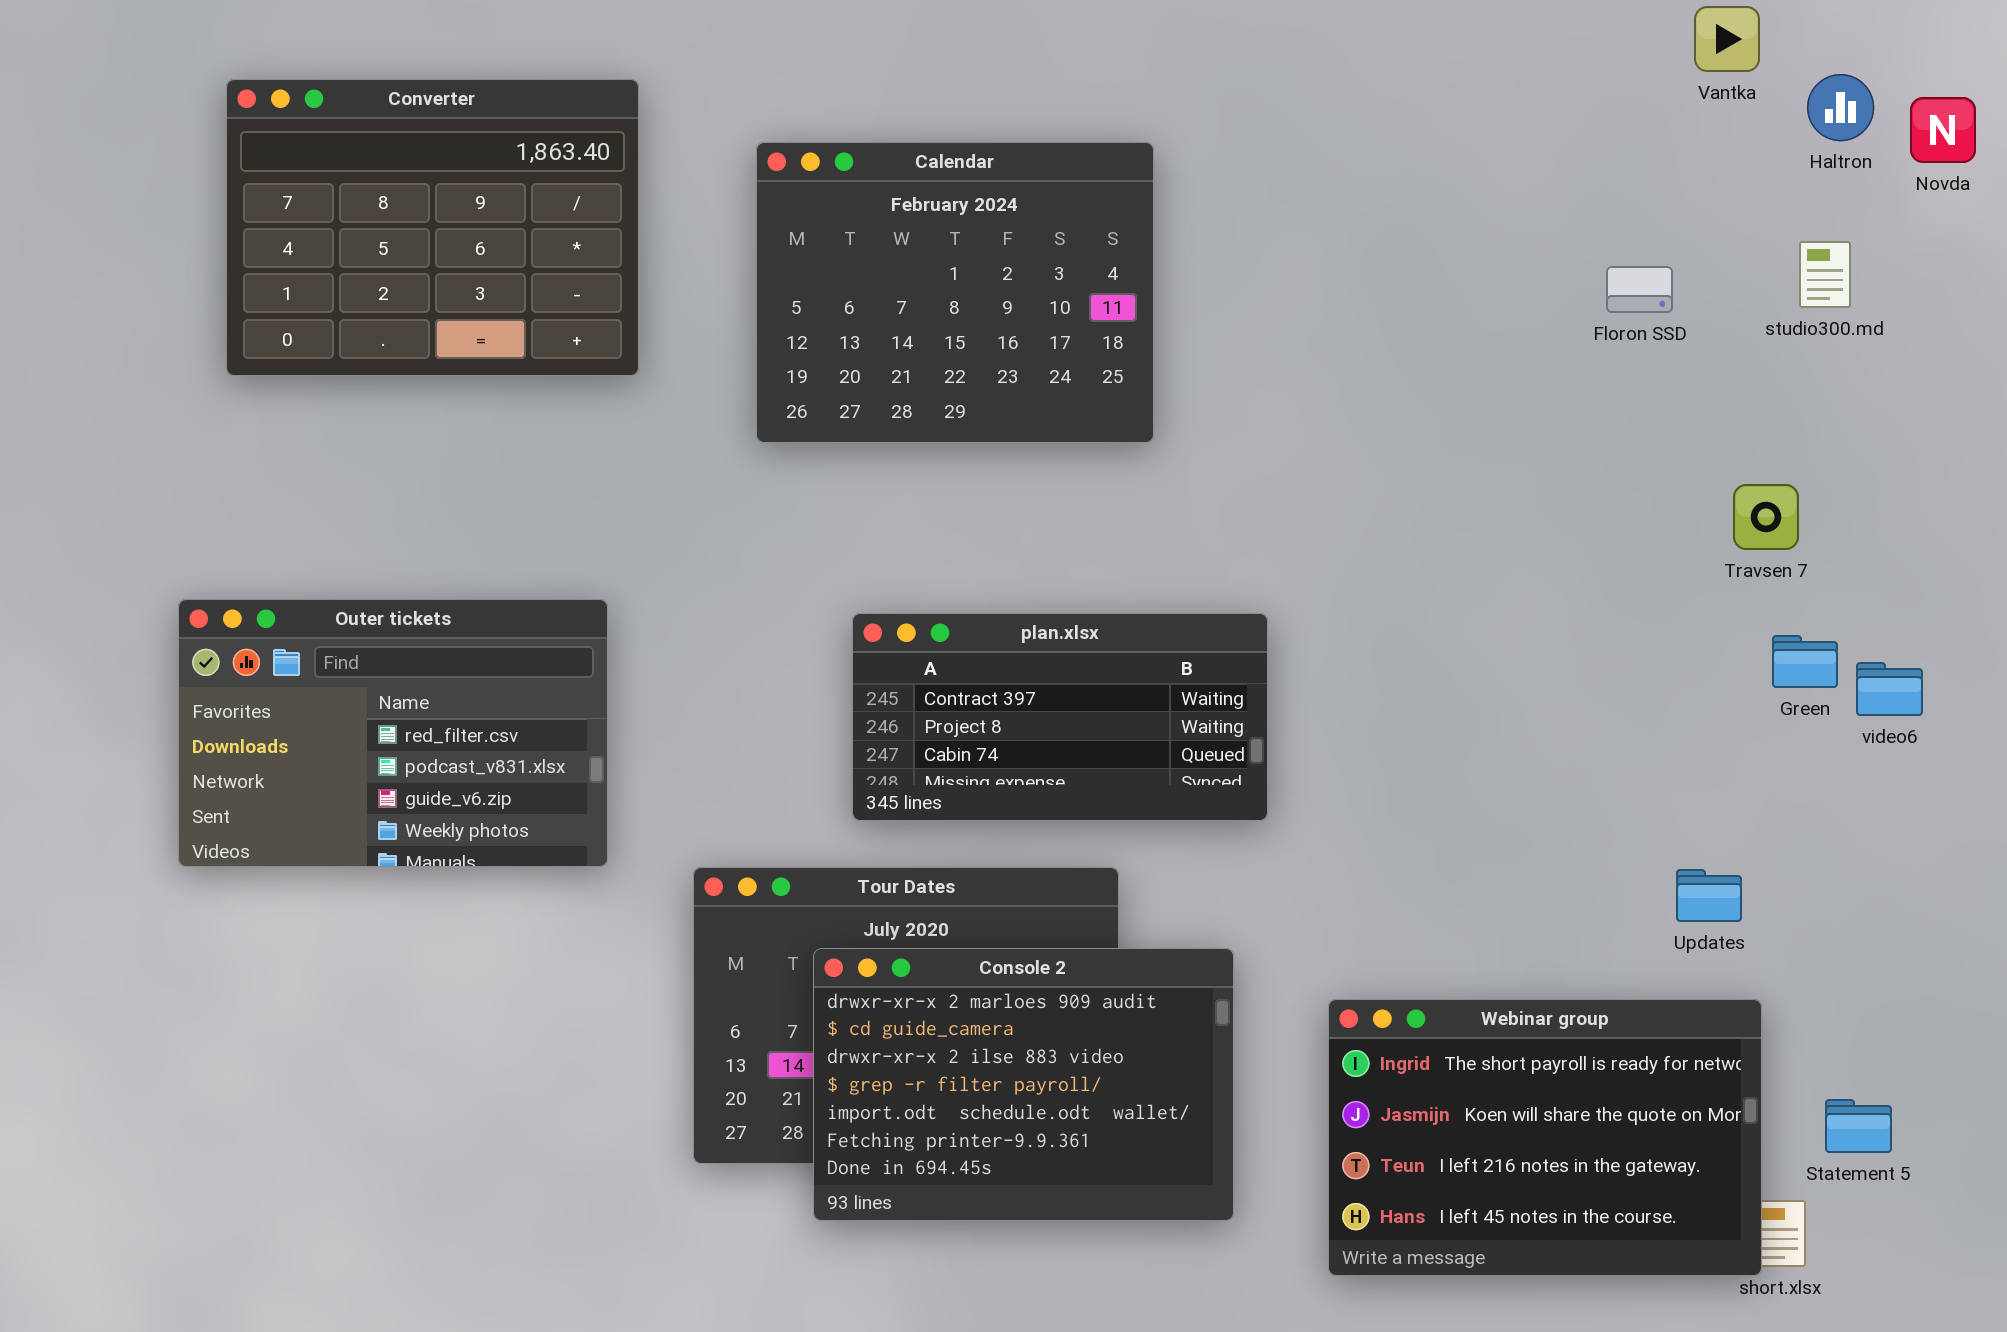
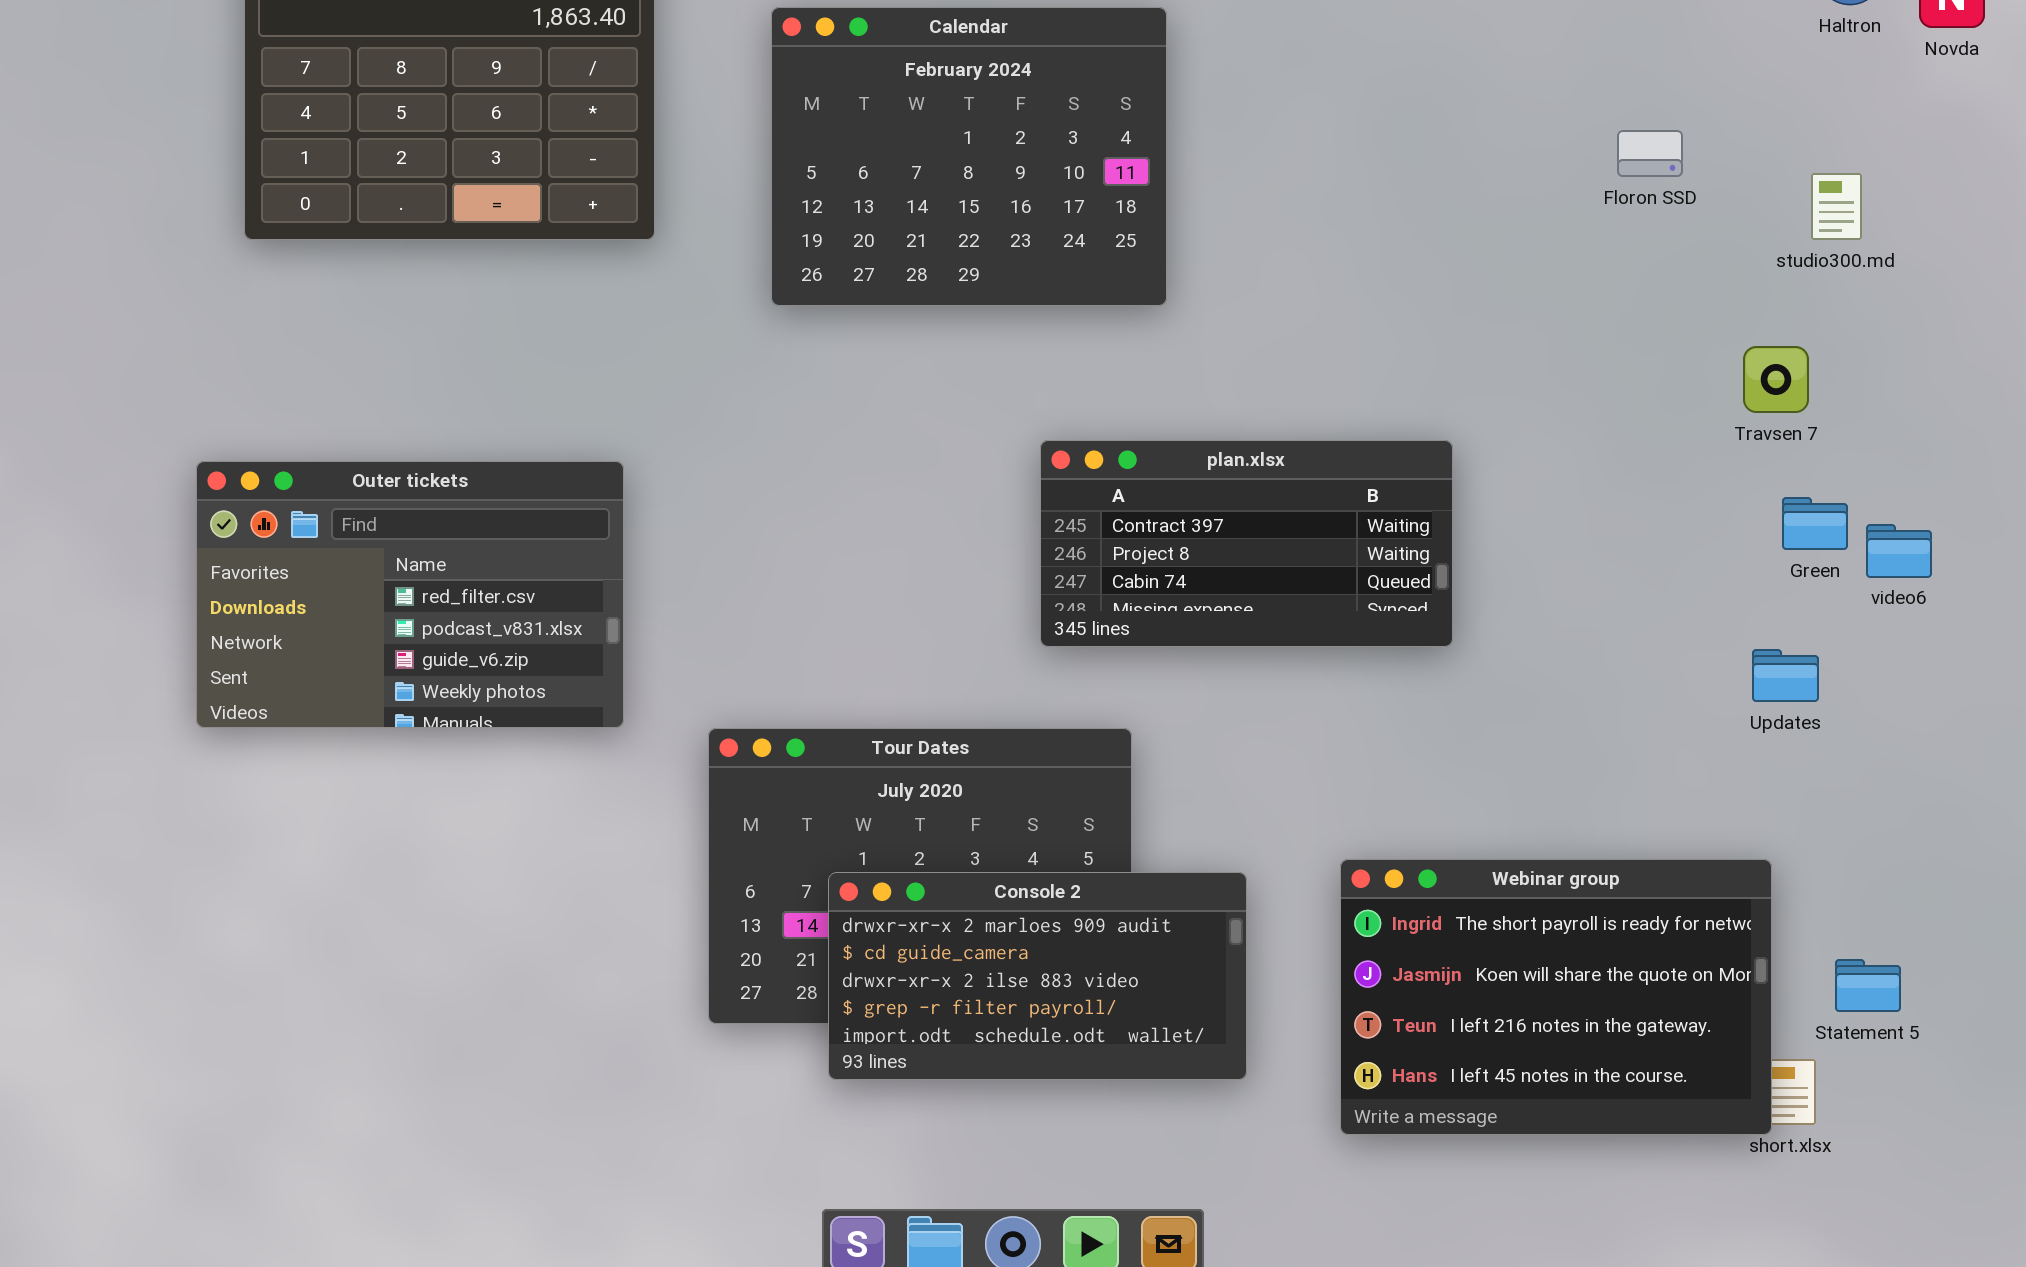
studio300.md: [1799,241,1851,308] -> [1811,173,1862,240], moved
plan.xlsx: [852,613,1268,821] -> [1040,440,1453,647], moved
Updates: [1676,869,1742,922] -> [1752,649,1819,702], moved
Console 2: [813,948,1234,1221] -> [828,872,1247,1080], resized

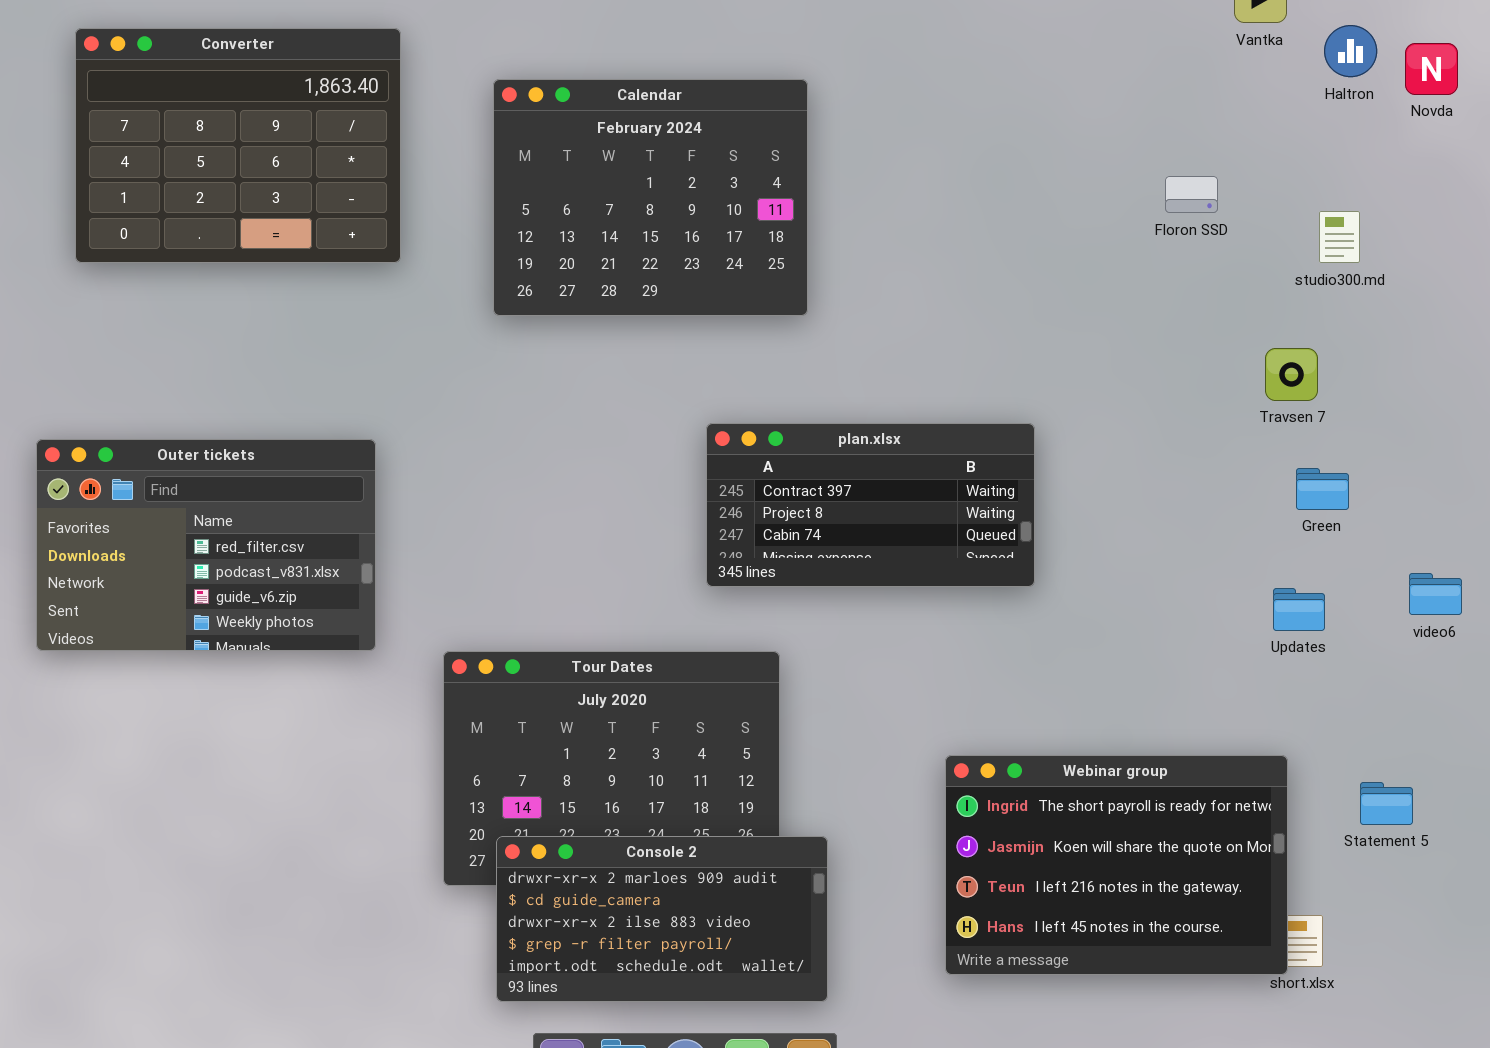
video6: [1866,524,1932,578] -> [1409,573,1462,615], moved
Console 2: [828,872,1247,1080] -> [496,836,828,1002], moved
Statement 5: [1835,959,1901,1012] -> [1360,782,1413,825], moved

